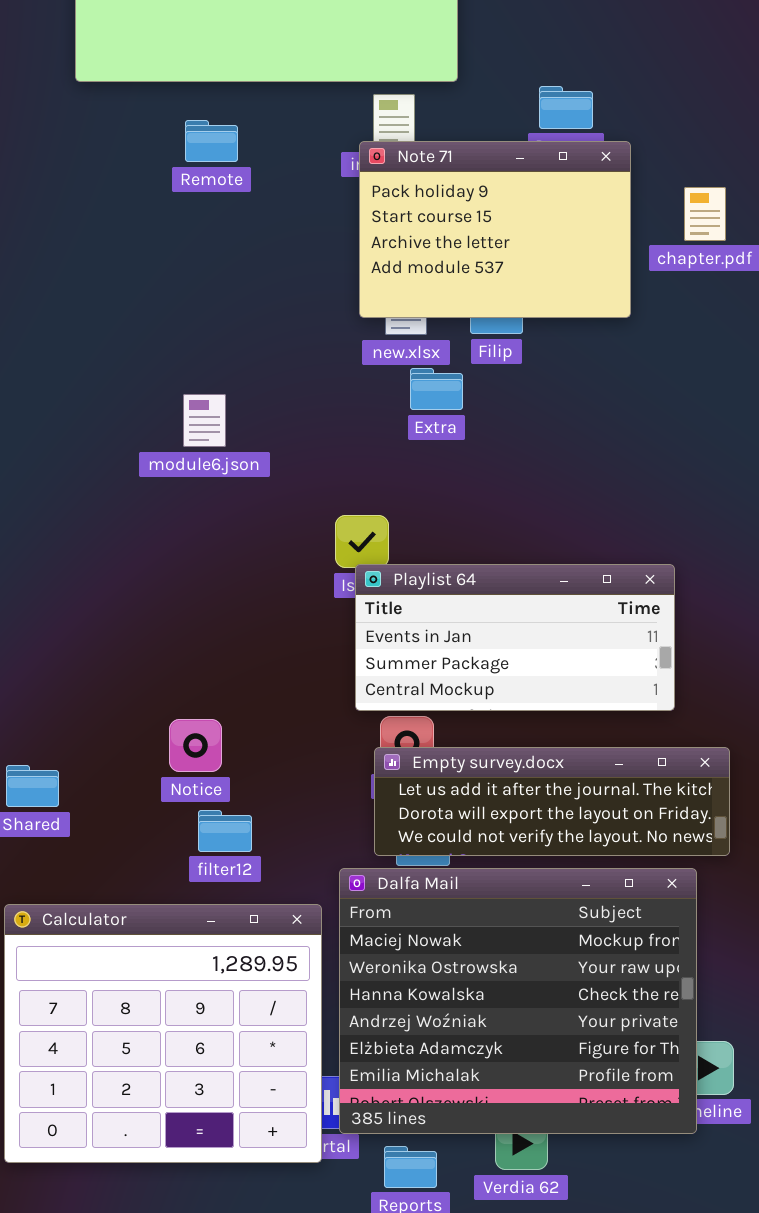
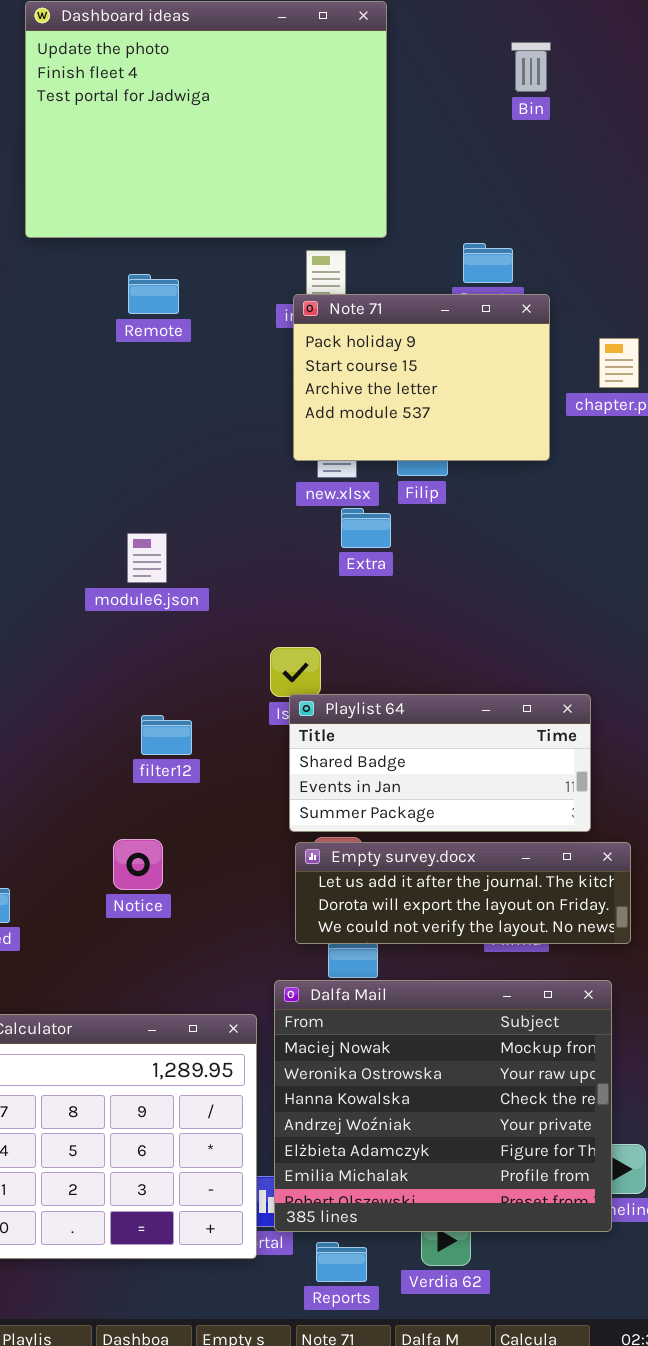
Playlist 64: [355,564,675,711] -> [289,694,591,832], scrolled up 1 row
Empty survey.docx: [374,747,730,856] -> [295,842,631,944], moved
filter12: [198,810,252,852] -> [141,715,192,755], moved

